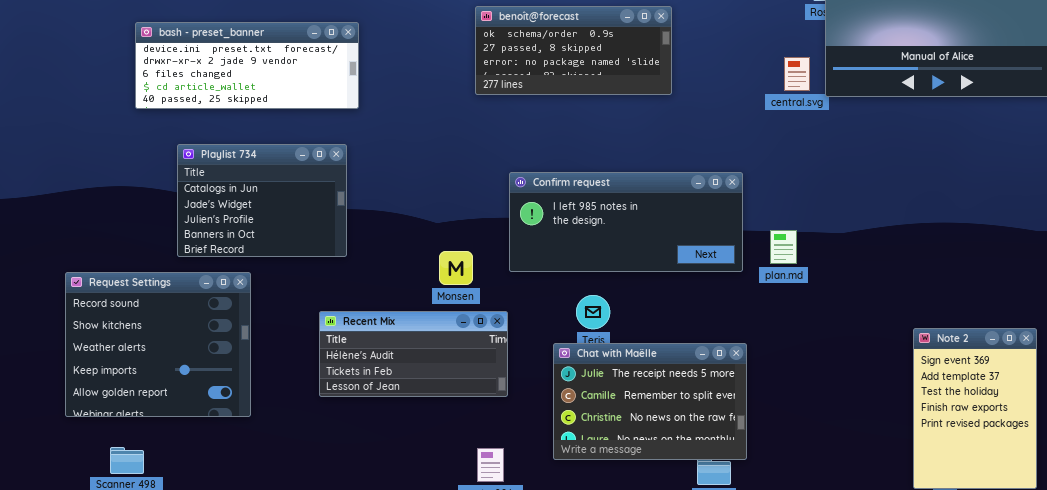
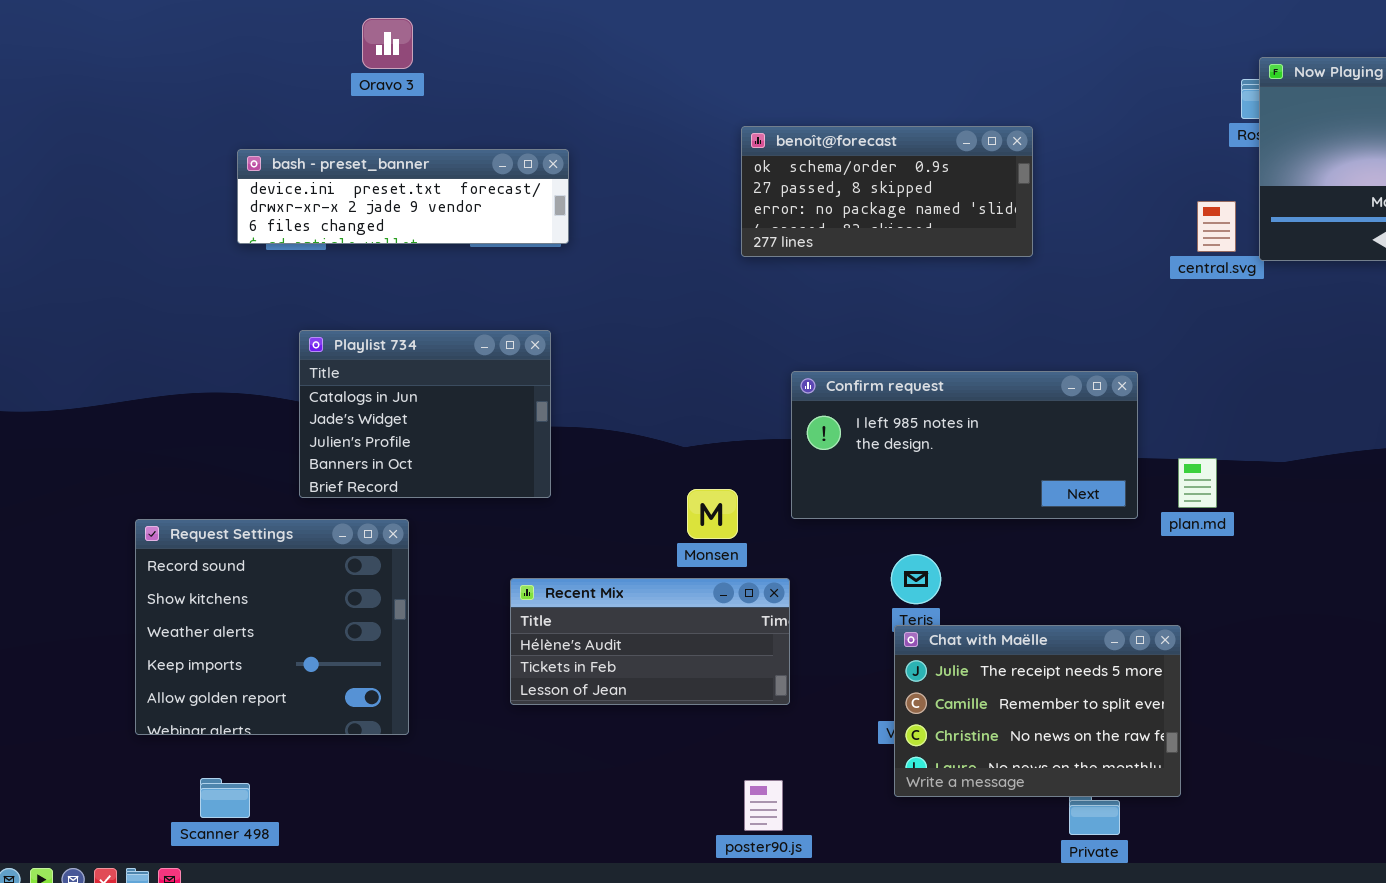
bash - preset_banner: [135,22,359,109] -> [237,149,569,244], resized
Chat with Maëlle: [553,343,747,460] -> [894,625,1181,797], moved

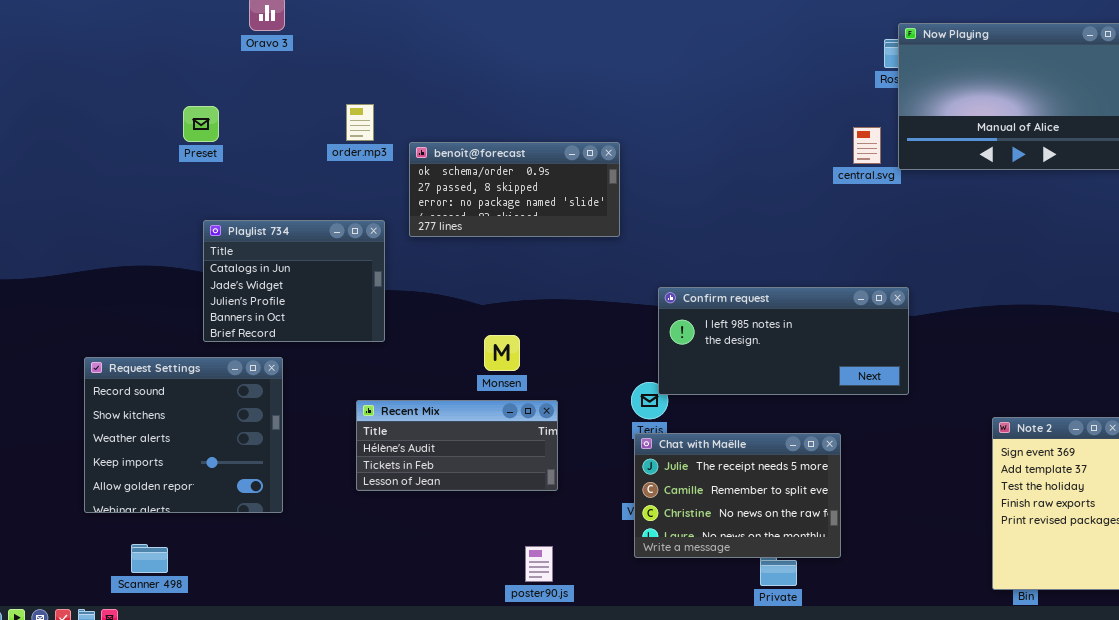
benoît@forecast: [741,126,1033,257] -> [409,142,620,237], moved
bash - preset_banner: [237,149,569,244] -> none, closed
Confirm request: [791,371,1138,519] -> [658,287,909,395], moved

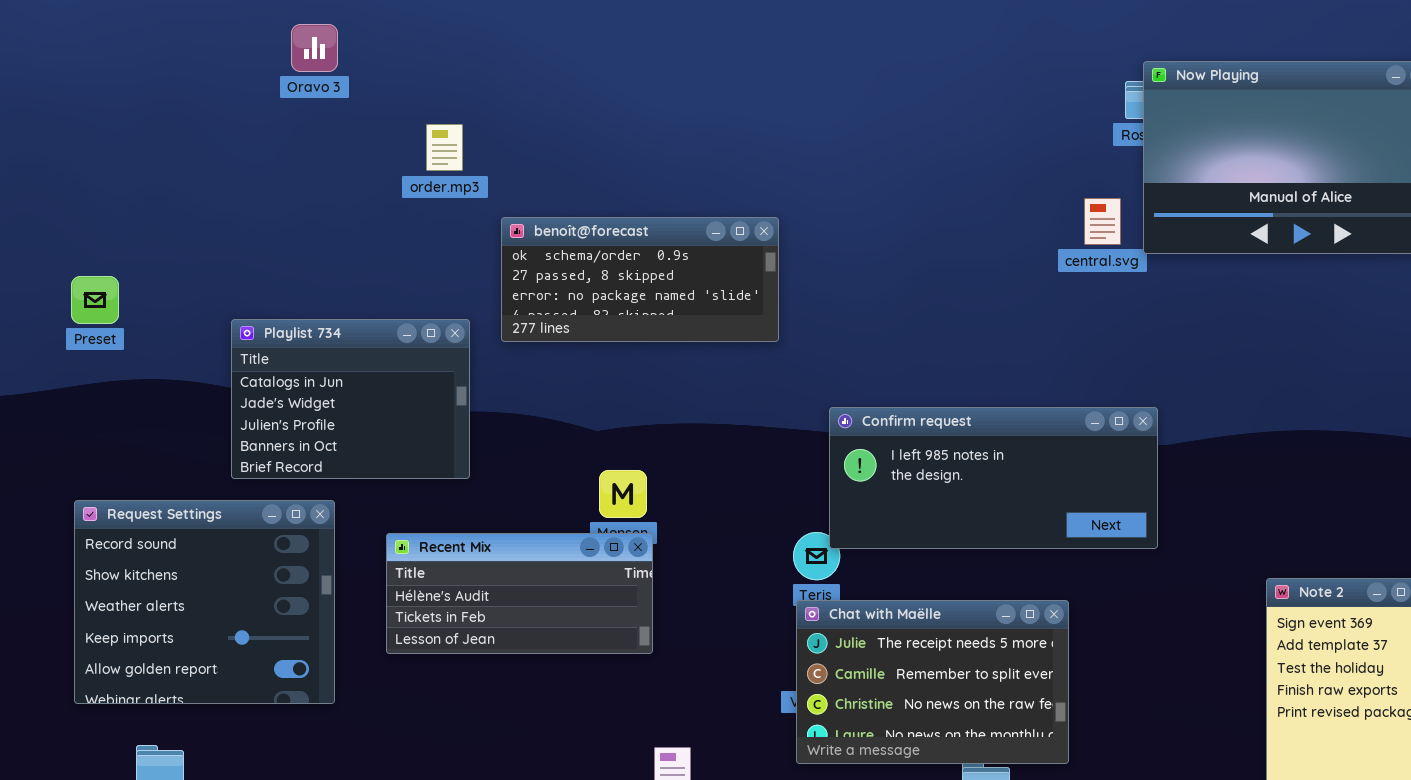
order.mp3: [346,104,374,141] -> [426,124,463,171], moved
Preset: [183,106,219,142] -> [71,276,119,324], moved
Recent Mix: [356,400,558,491] -> [386,533,653,654], moved

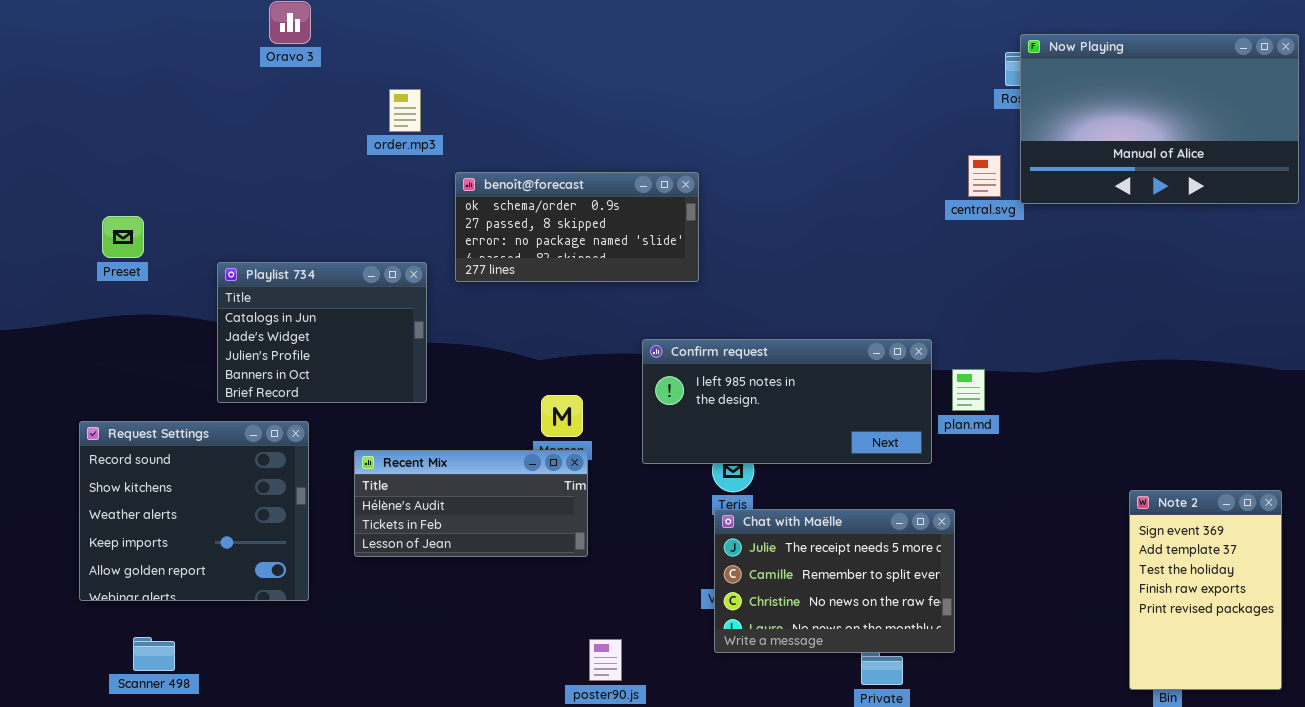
Preset: [71,276,119,324] -> [102,216,144,258], moved
Confirm request: [829,407,1158,549] -> [642,339,932,464], moved

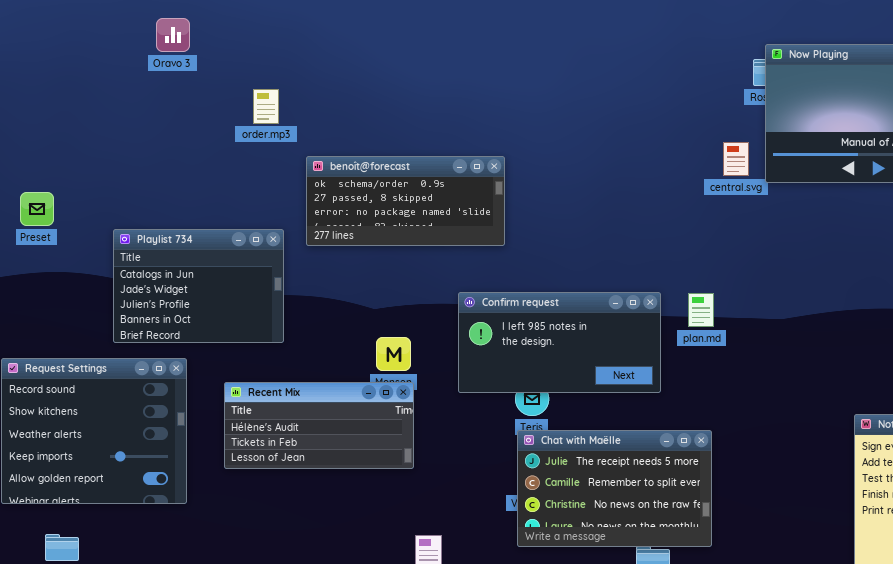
Confirm request: [642,339,932,464] -> [458,292,661,393], resized
plan.md: [952,369,985,411] -> [688,293,714,327], moved

